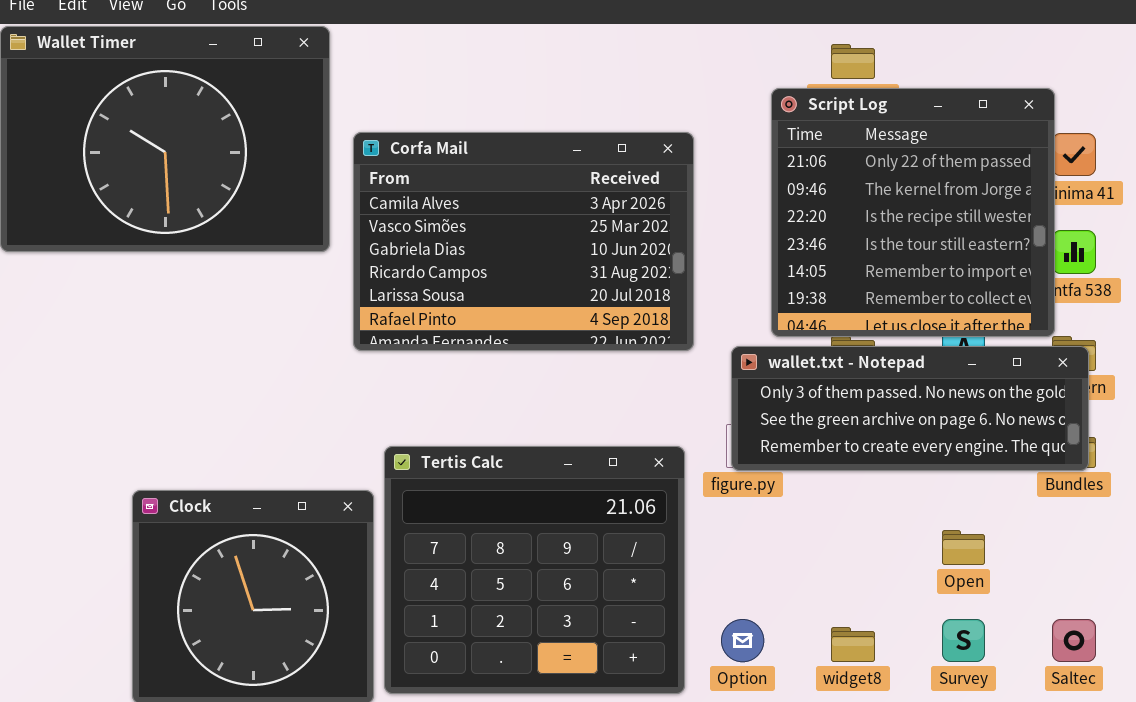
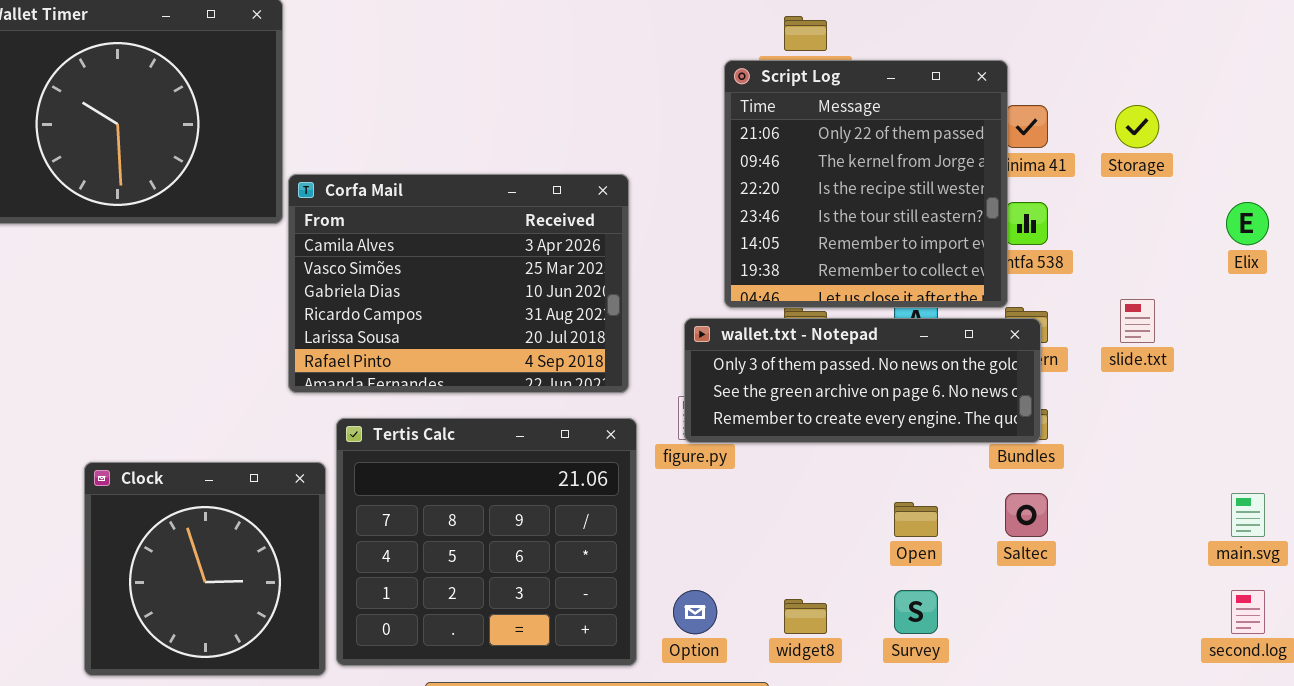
Corfa Mail: [353,132,694,351] -> [288,174,629,393], moved
Saltec: [1052,619,1096,662] -> [1005,493,1048,537], moved

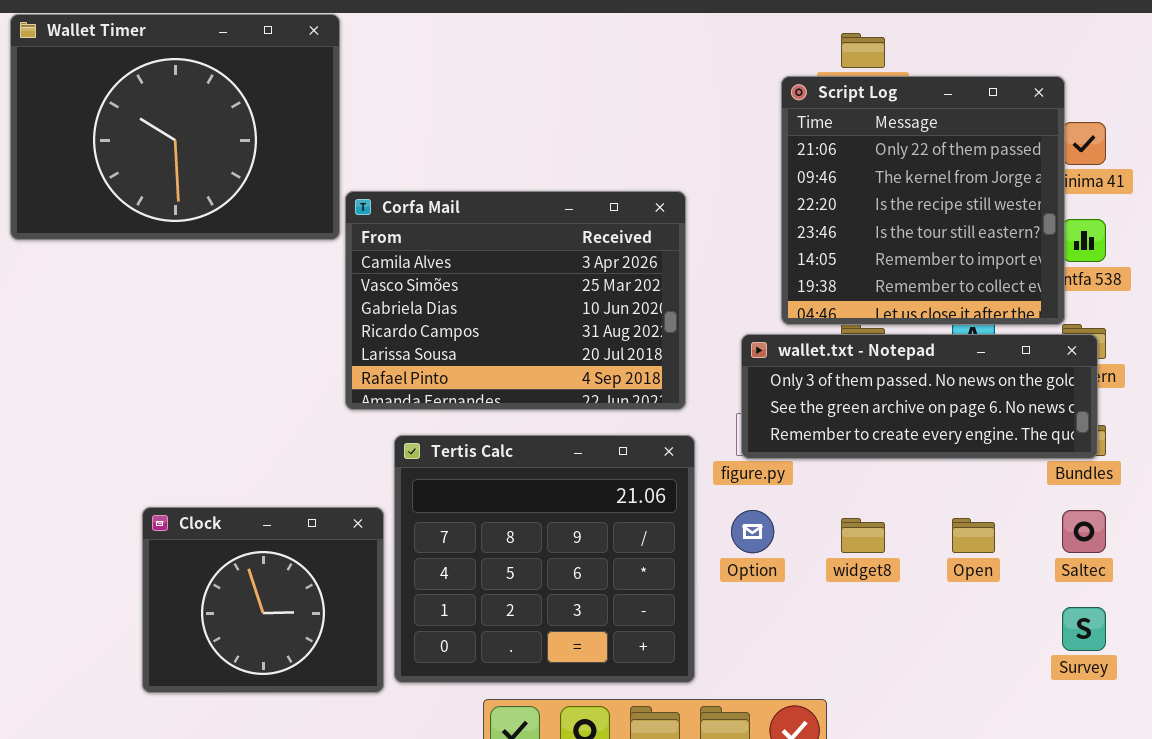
Clock: [84,462,326,676] -> [142,507,384,693], resized
Option: [673,590,717,634] -> [731,510,774,553], moved
Survey: [894,590,938,634] -> [1062,607,1106,651], moved
widget8: [784,599,827,634] -> [841,518,885,553], moved

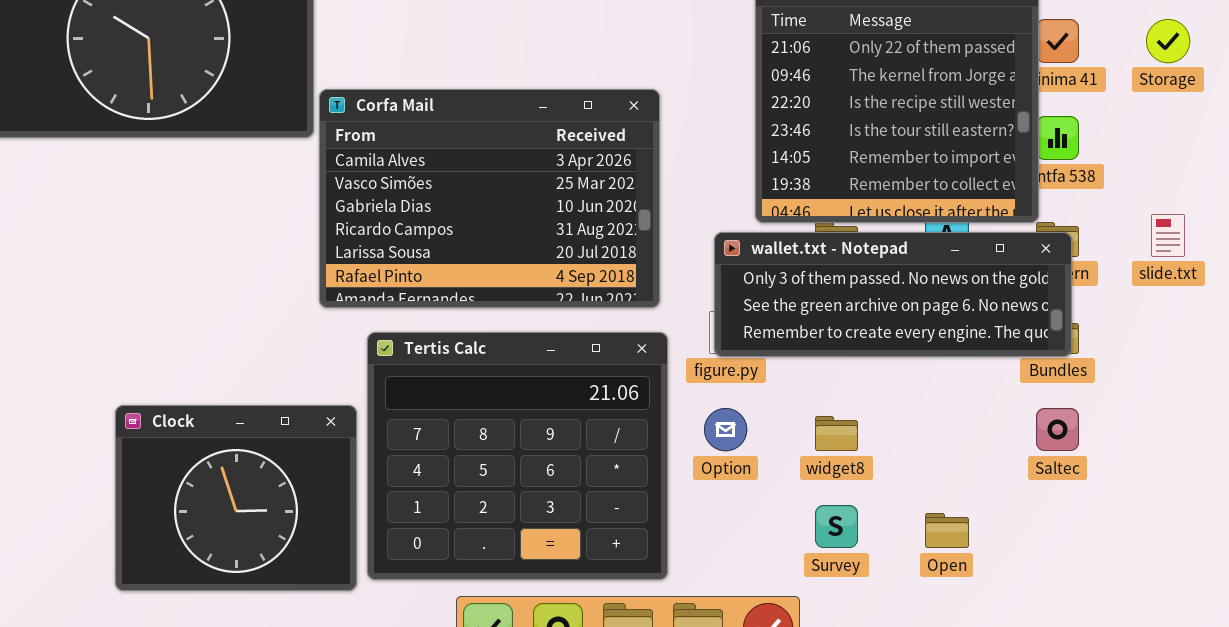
Open: [952,518,995,553] -> [925,513,969,548], moved
Survey: [1062,607,1106,651] -> [815,505,858,548], moved

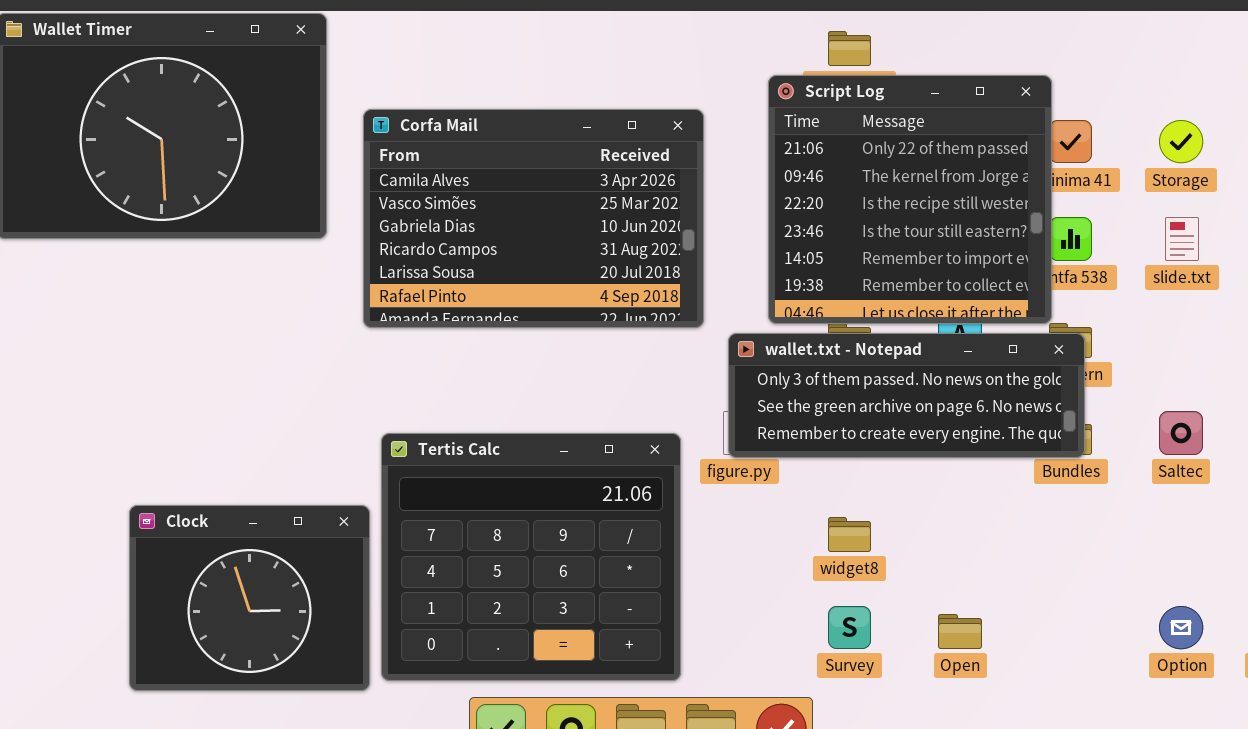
Corfa Mail: [319,89,660,308] -> [363,109,704,328], moved
slide.txt: [1151,214,1185,257] -> [1165,217,1199,261], moved
Option: [704,408,747,451] -> [1159,606,1203,649], moved
Saltec: [1036,408,1079,451] -> [1159,411,1203,455], moved

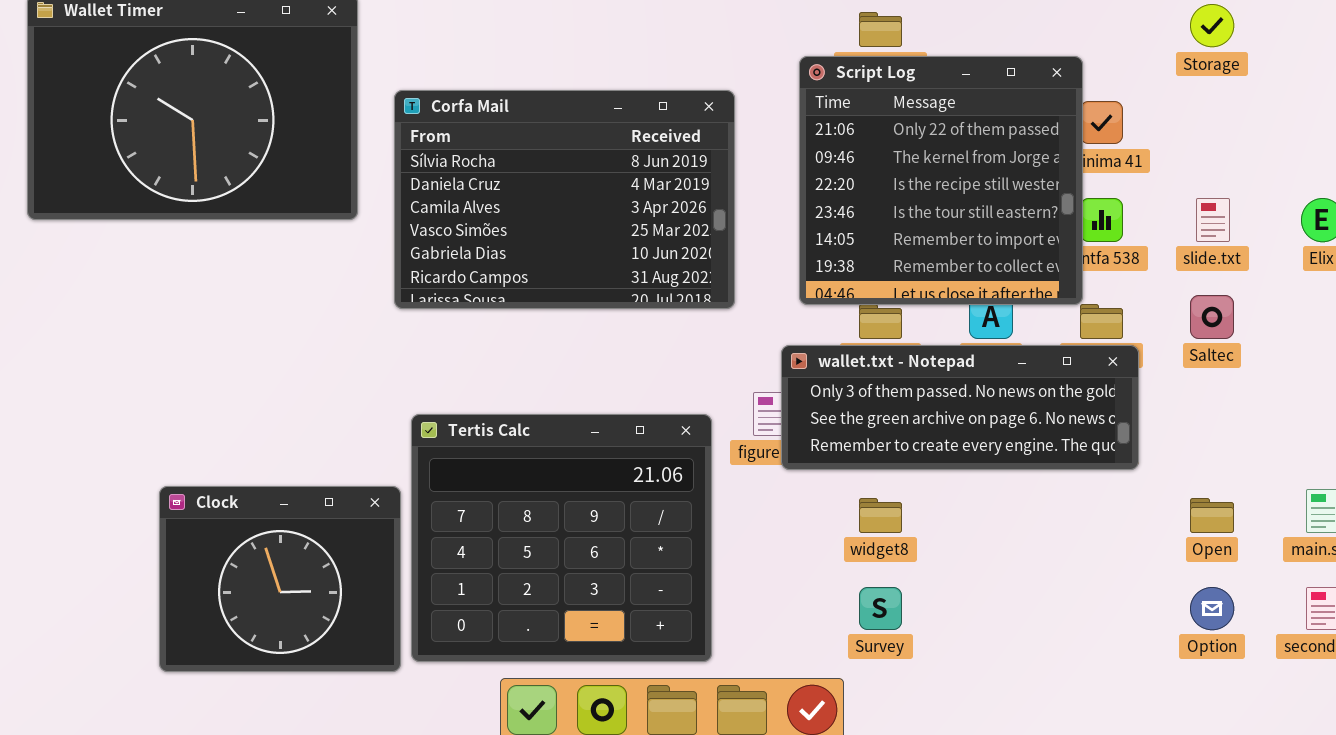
Corfa Mail: [363,109,704,328] -> [394,90,735,309], scrolled up 2 rows
Storage: [1159,120,1203,163] -> [1190,4,1234,47], moved
wallet.txt - Notepad: [728,333,1085,458] -> [781,345,1139,470], moved
Saltec: [1159,411,1203,455] -> [1190,295,1234,339], moved
Open: [938,614,982,649] -> [1190,498,1234,533], moved

